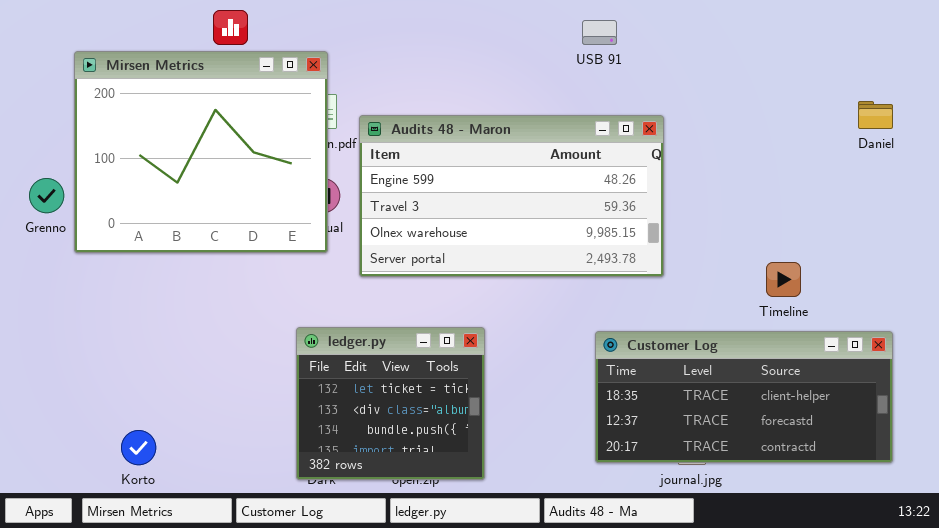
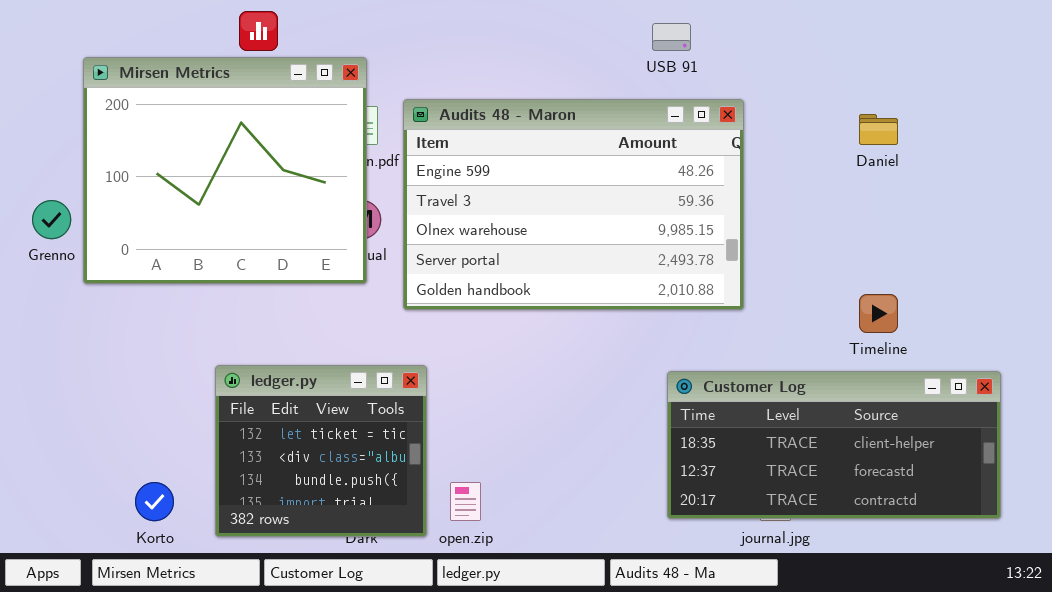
Daniel: [858,101,893,129] -> [859,114,898,145], moved
Audits 48 - Maron: [359,115,664,277] -> [403,99,744,310], resized
ledger.py: [296,327,485,480] -> [215,365,427,537], moved

